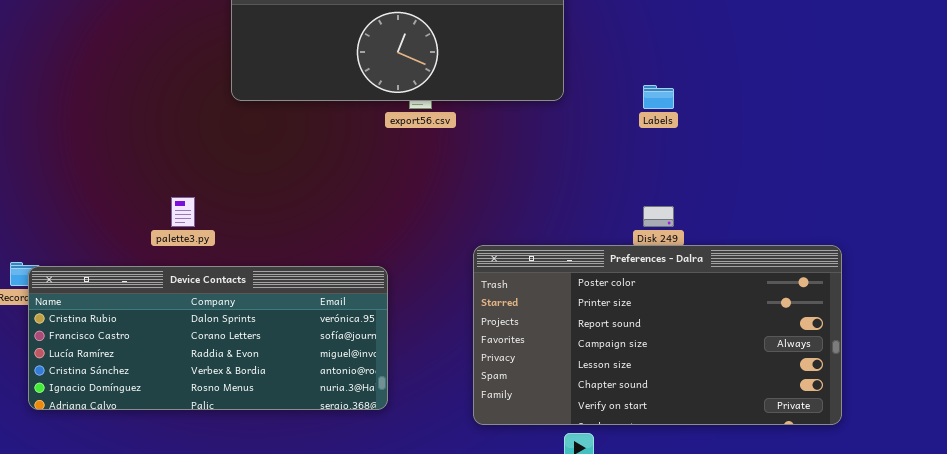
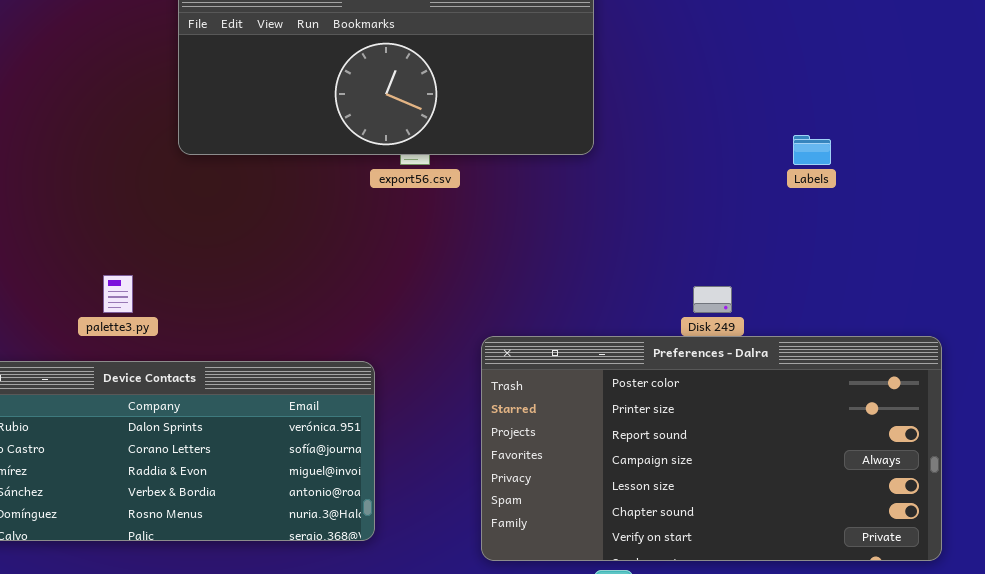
Labels: [643,85,674,109] -> [793,135,831,165], moved

